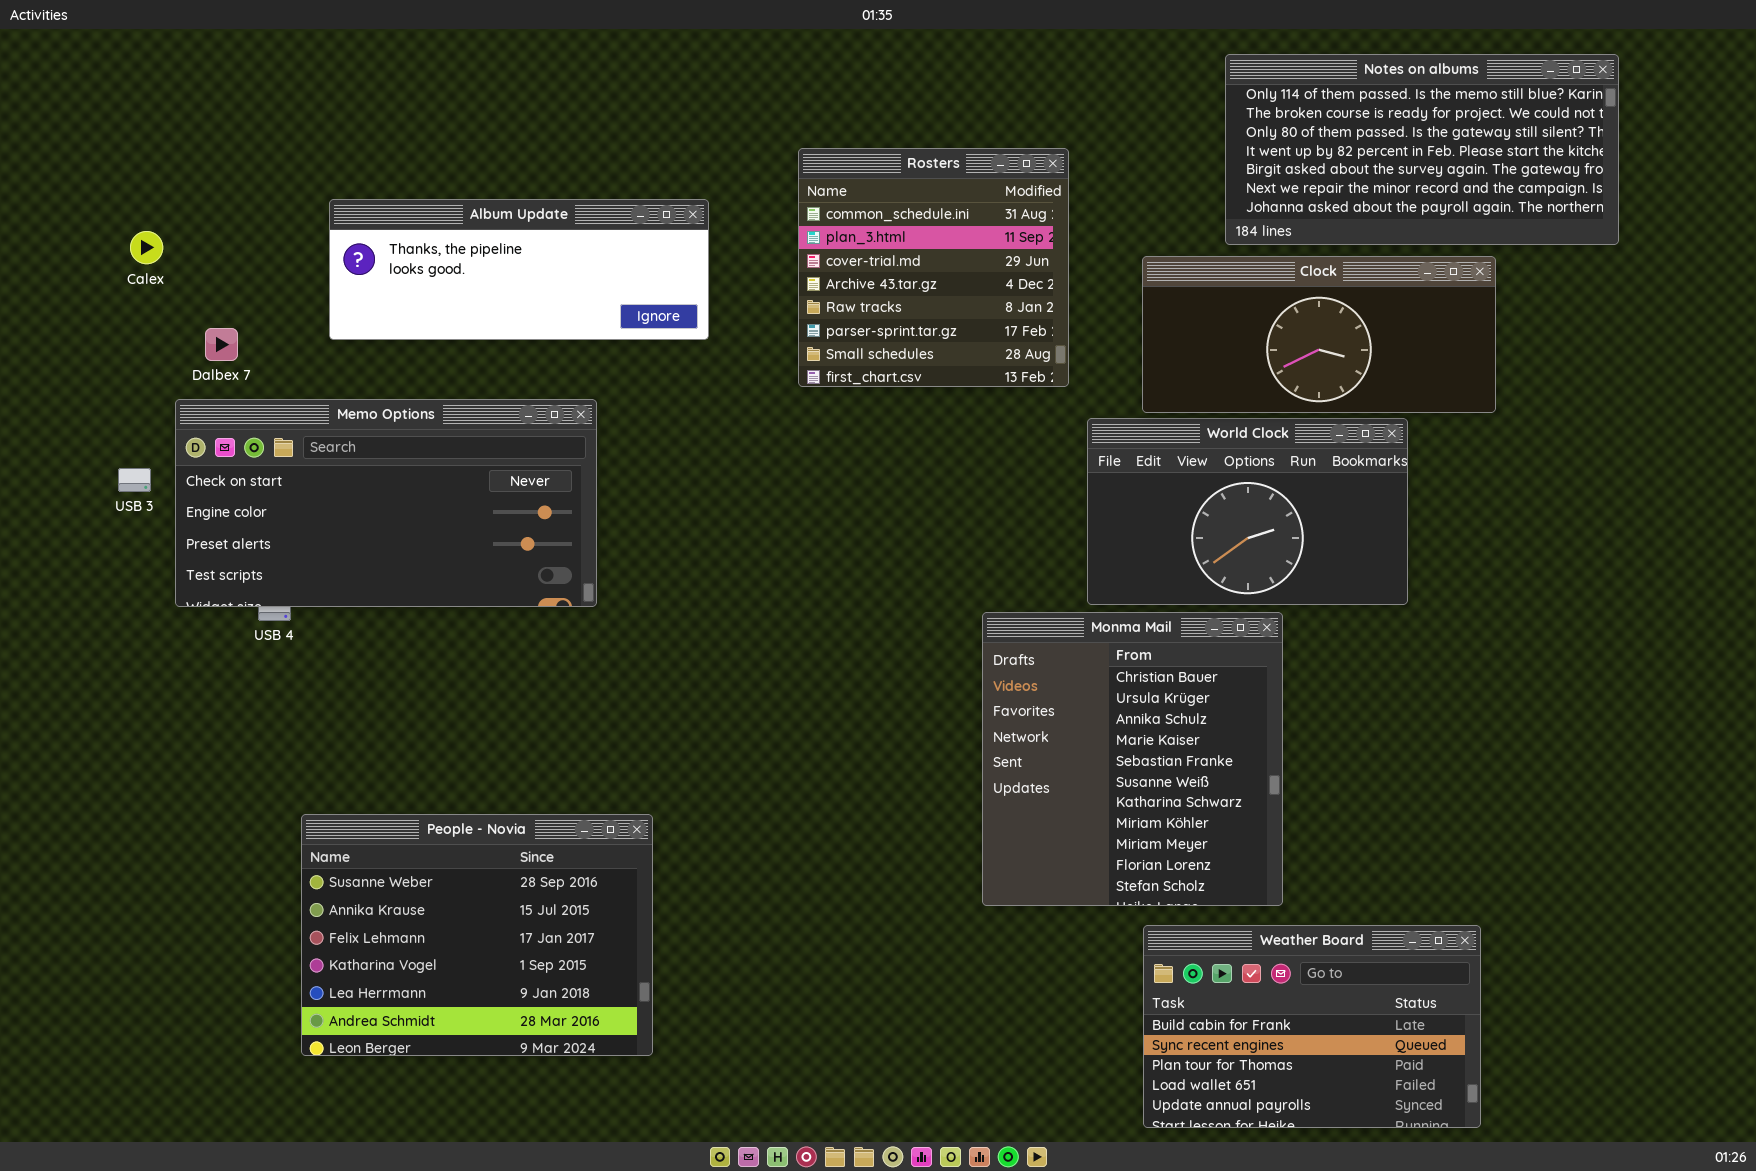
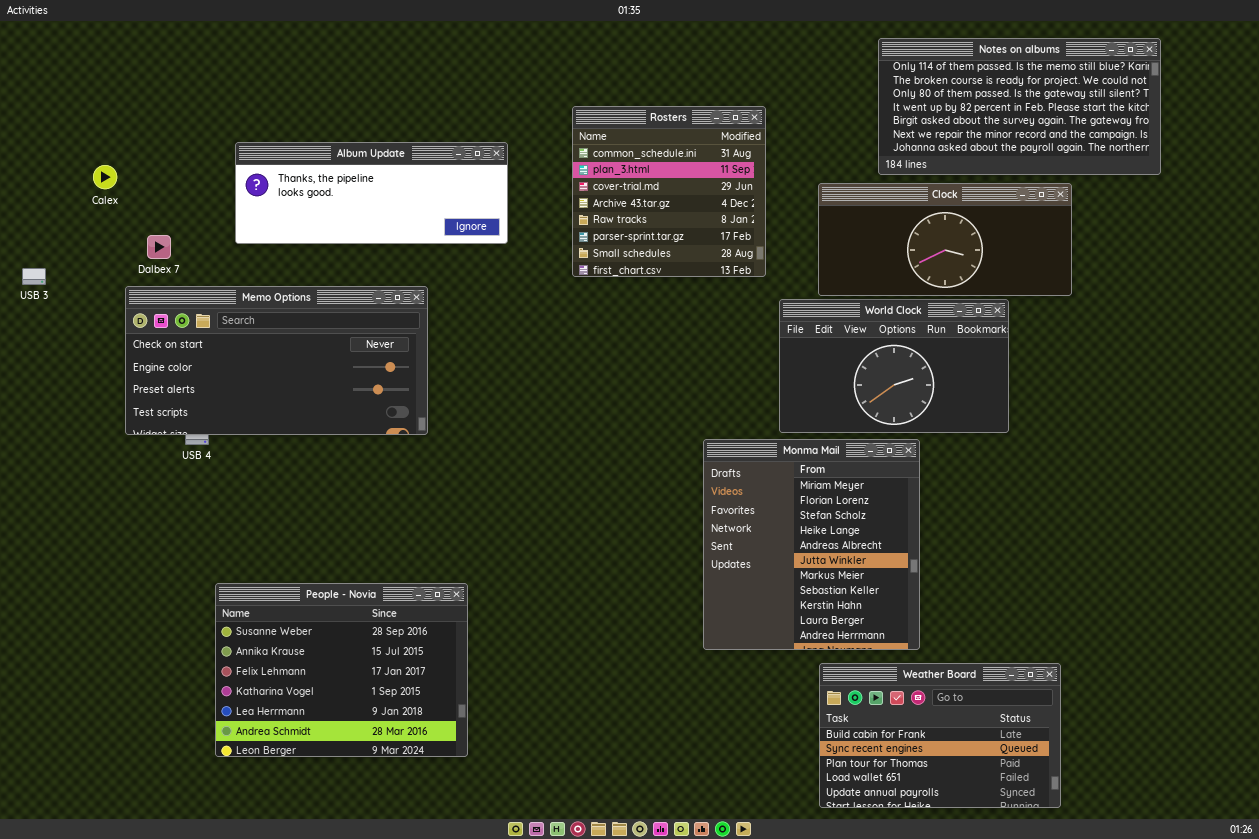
USB 3: [118,468,151,492] -> [22,268,46,285], moved
Monma Mail: [982,612,1283,906] -> [703,439,920,650], scrolled down 8 rows

